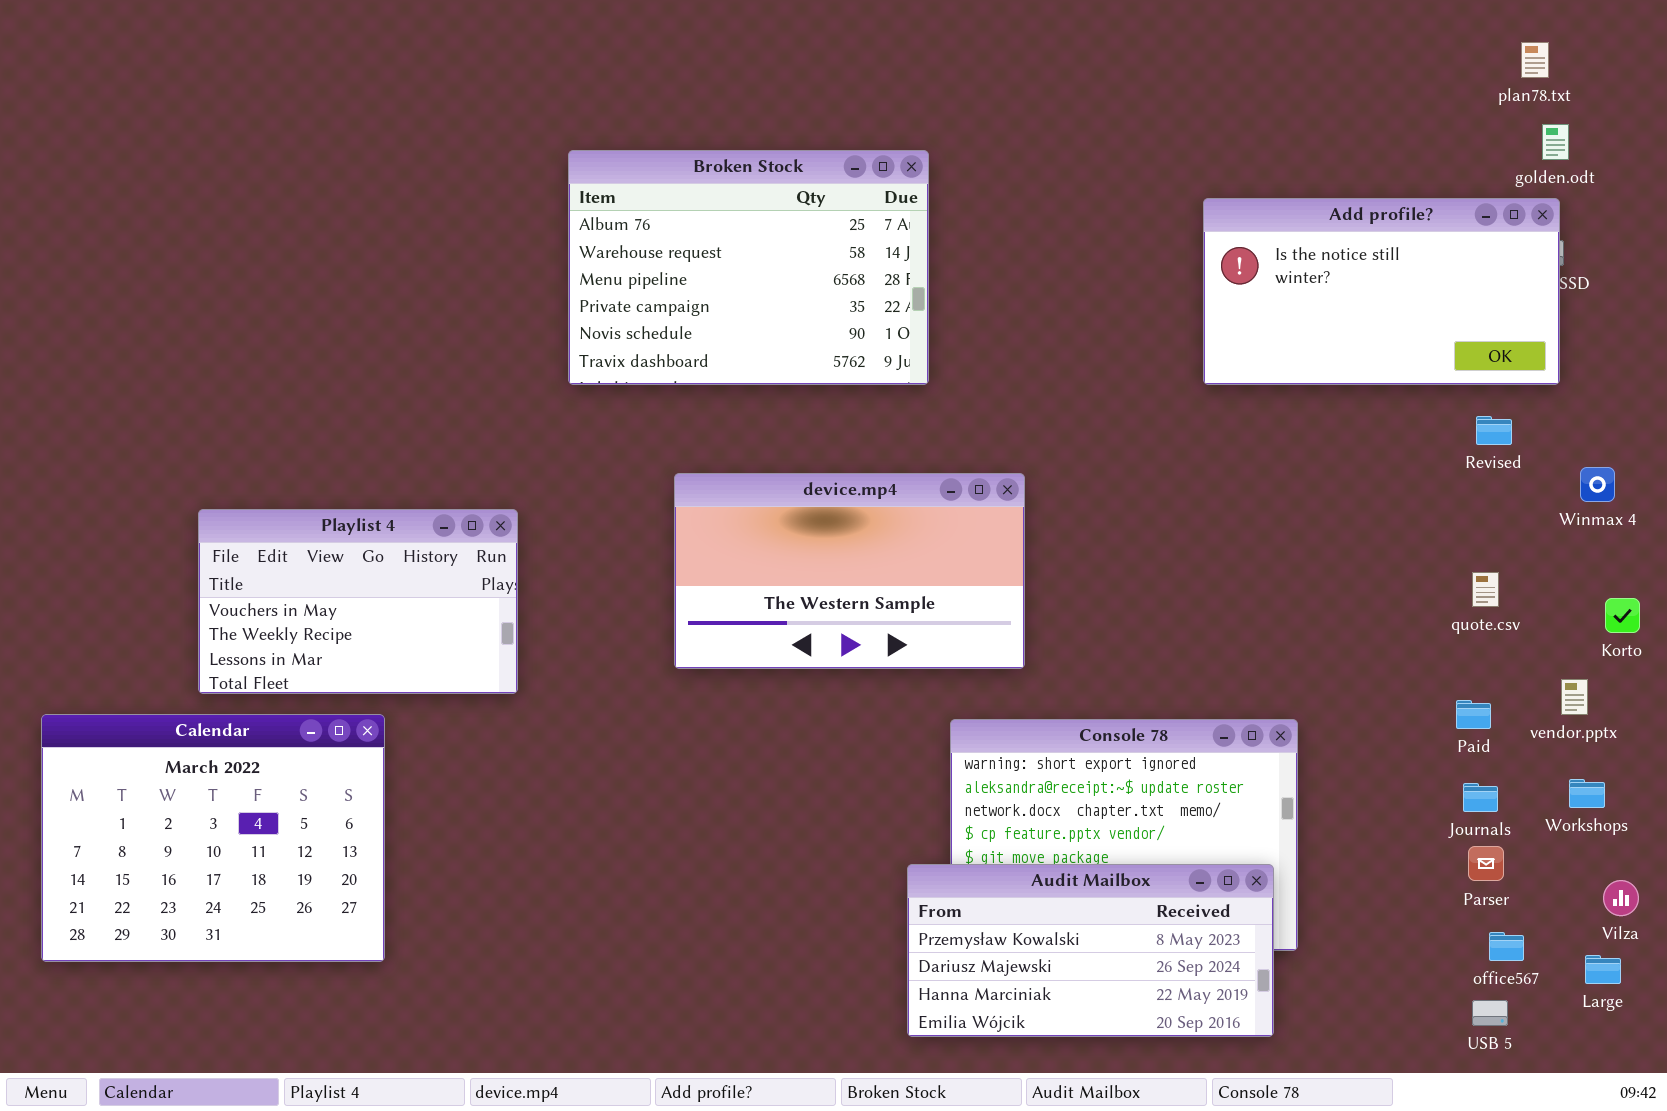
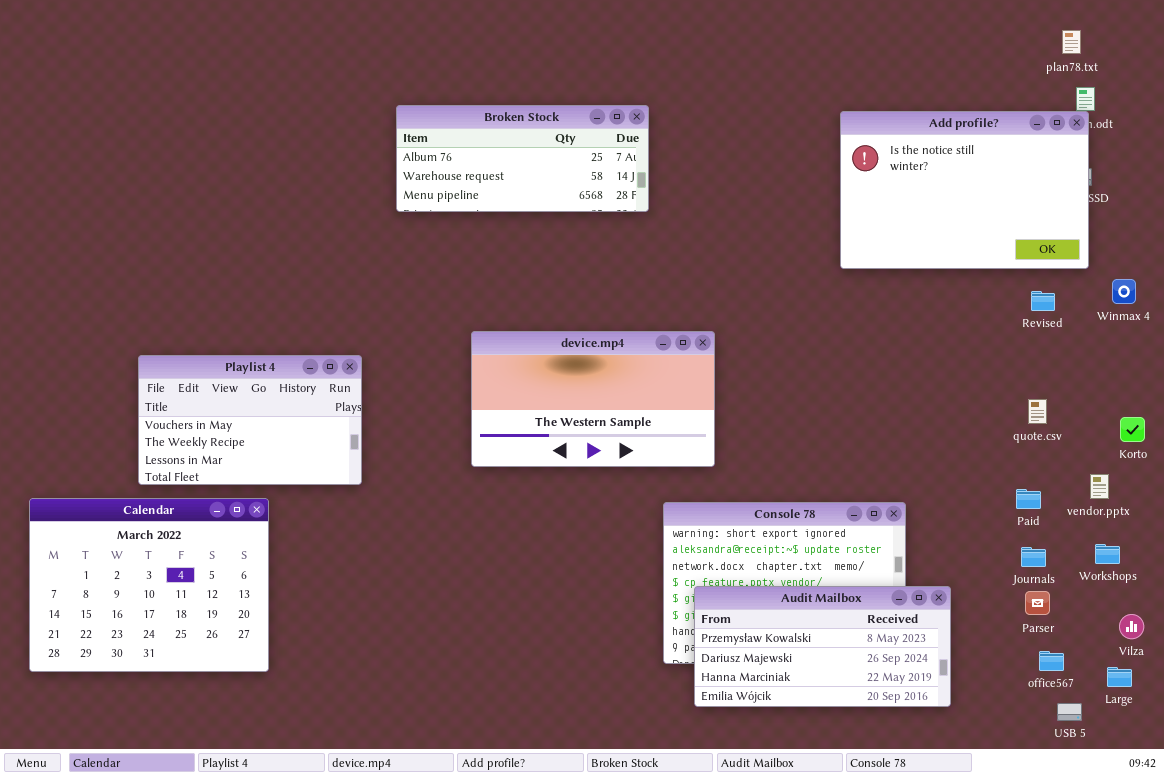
Broken Stock: [568,150,929,385] -> [396,105,649,212], resized
Add profile?: [1203,198,1560,385] -> [840,111,1089,269], resized
Winmax 4: [1580,467,1615,502] -> [1112,279,1136,304], moved
Audit Mailbox: [907,864,1274,1037] -> [694,586,951,707], moved
USB 5: [1472,1000,1508,1026] -> [1057,703,1082,721], moved

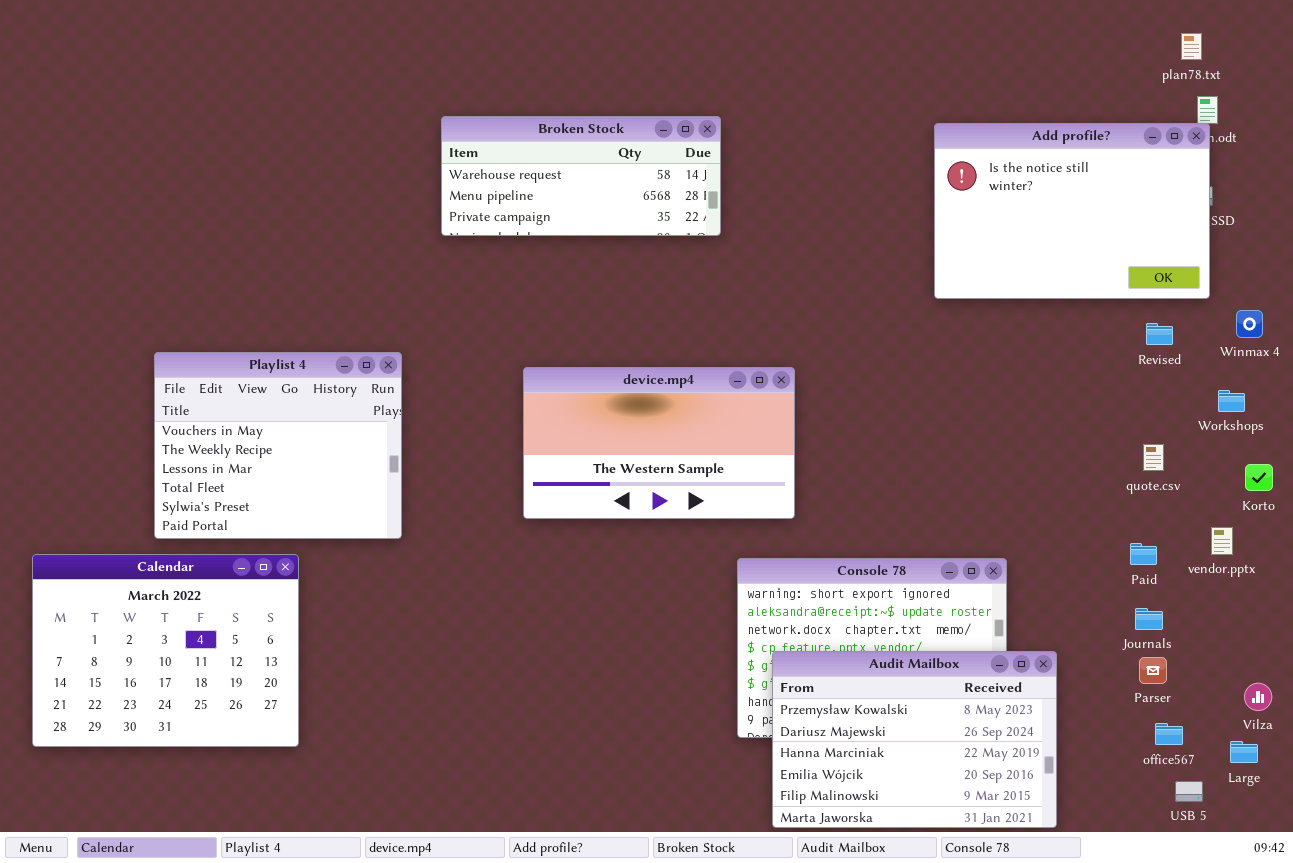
Broken Stock: [396,105,649,212] -> [441,116,721,236], scrolled down 1 row
Playlist 4: [138,355,362,485] -> [154,352,402,539], resized
Workshops: [1095,544,1120,564] -> [1218,390,1245,412], moved
Audit Mailbox: [694,586,951,707] -> [772,651,1057,828], resized

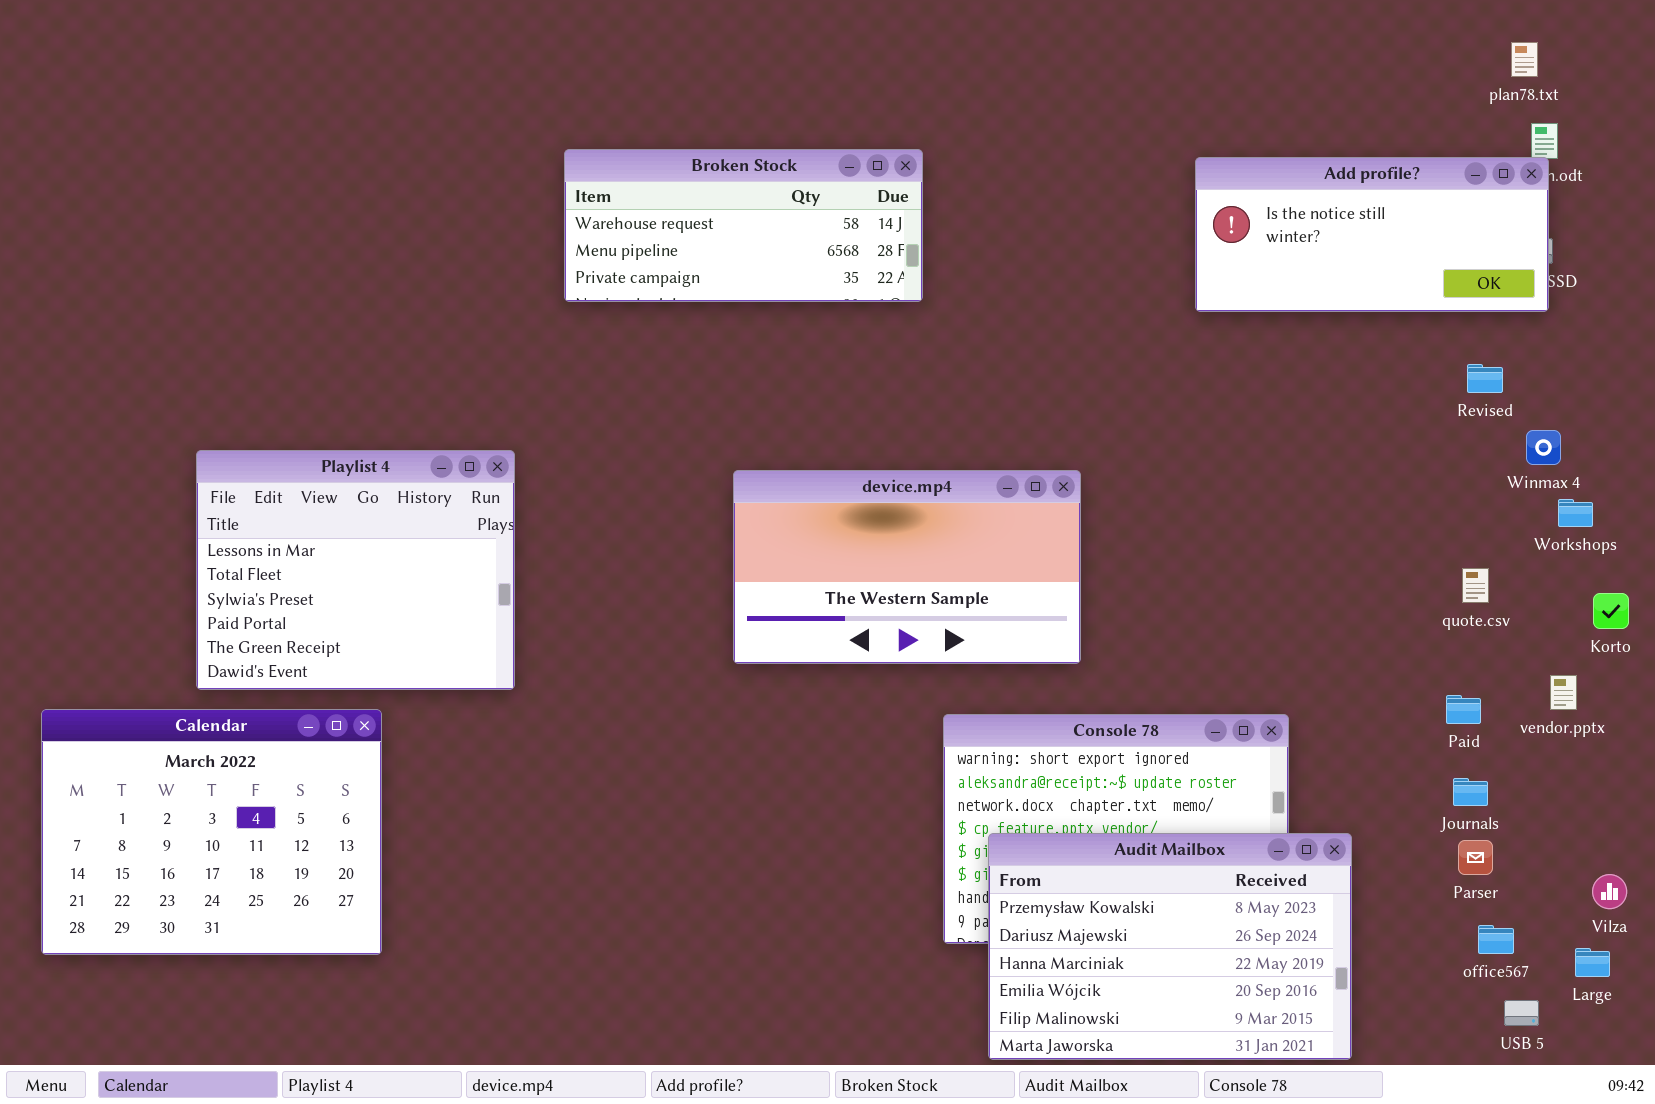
Add profile?: [934,123,1210,299] -> [1195,157,1549,312], resized
Winmax 4: [1236,310,1263,338] -> [1526,430,1561,465], moved
Revised: [1146,323,1173,345] -> [1467,364,1503,393], moved
Playlist 4: [154,352,402,539] -> [196,450,515,690], scrolled down 2 rows
device.mp4: [523,367,795,519] -> [733,470,1081,664], moved

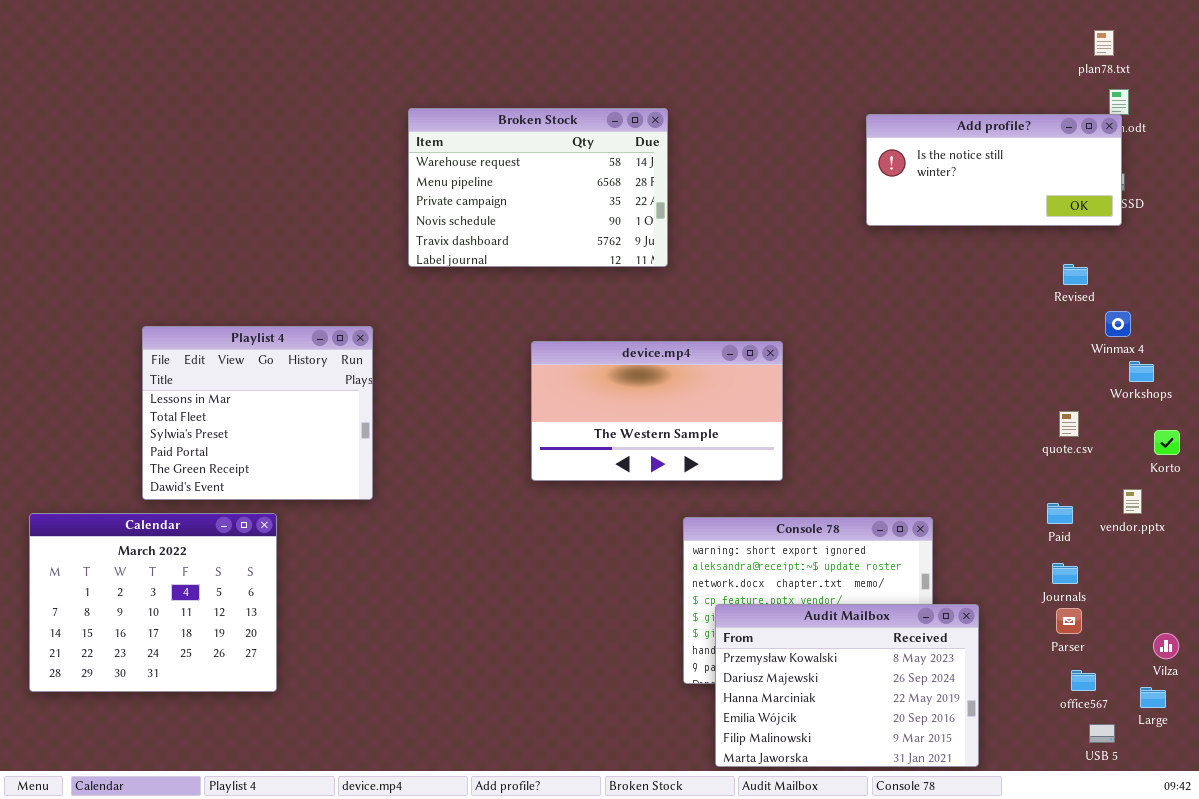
Broken Stock: [564,149,923,302] -> [408,108,668,267], resized

